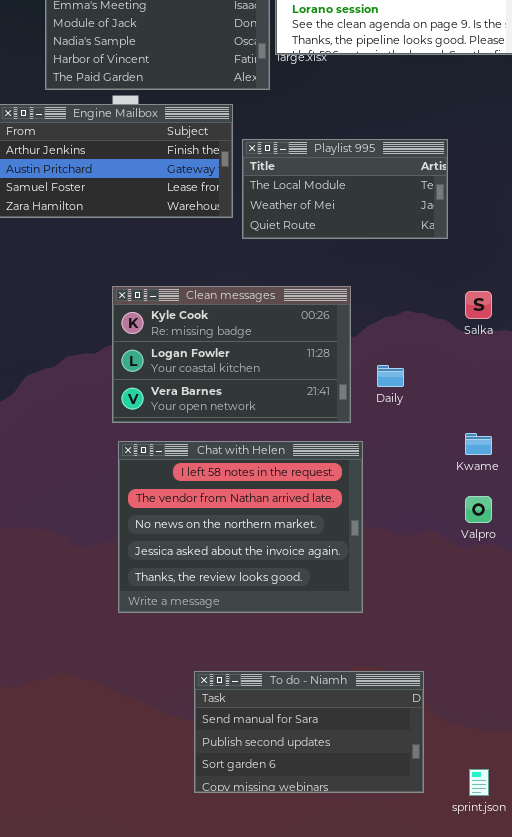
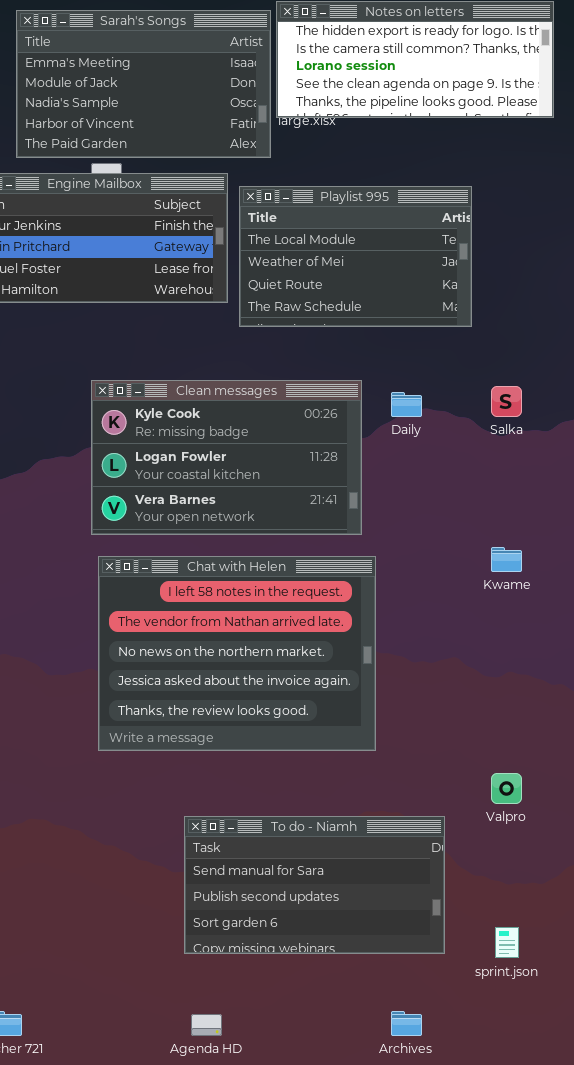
Playlist 995: [242,139,448,239] -> [239,186,472,327], resized
Daily: [377,365,404,387] -> [391,392,422,417], moved
Valpro: [465,496,492,523] -> [491,773,522,804], moved

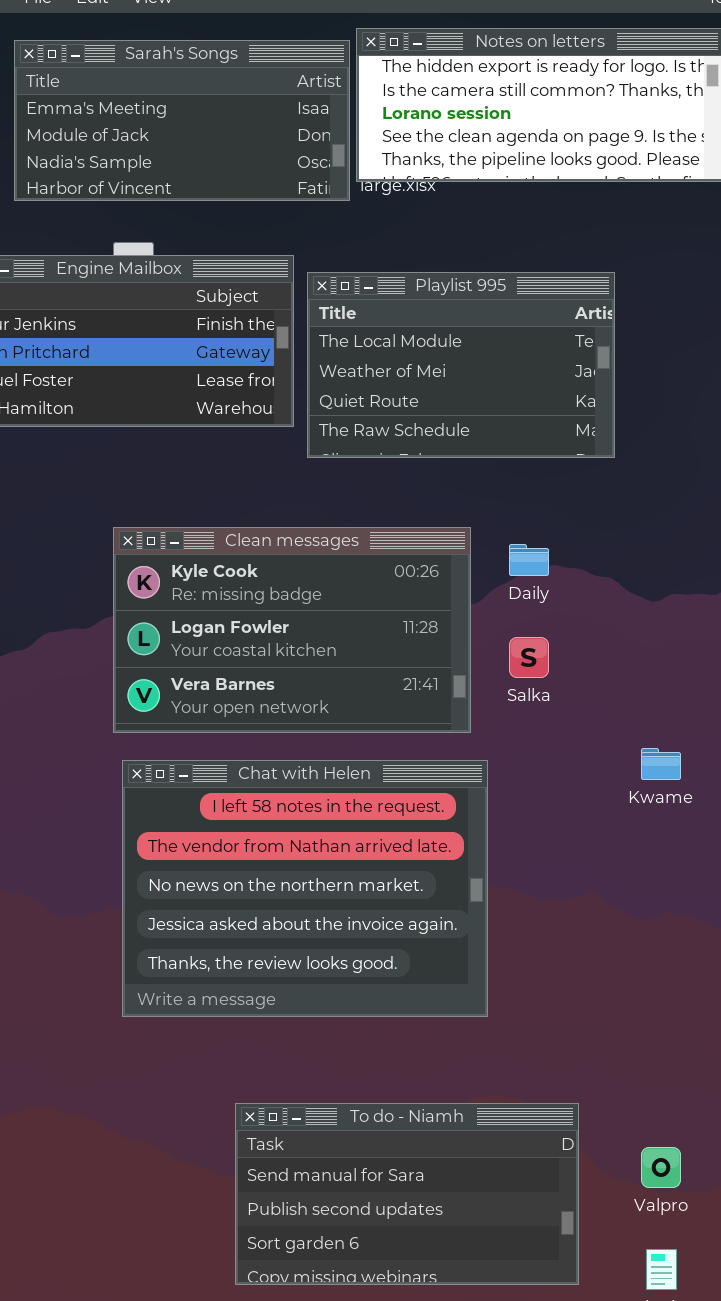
Sarah's Songs: [16,10,271,158] -> [14,40,350,201], resized
Salka: [491,386,522,417] -> [509,637,549,678], moved
Valpro: [491,773,522,804] -> [641,1147,681,1188], moved

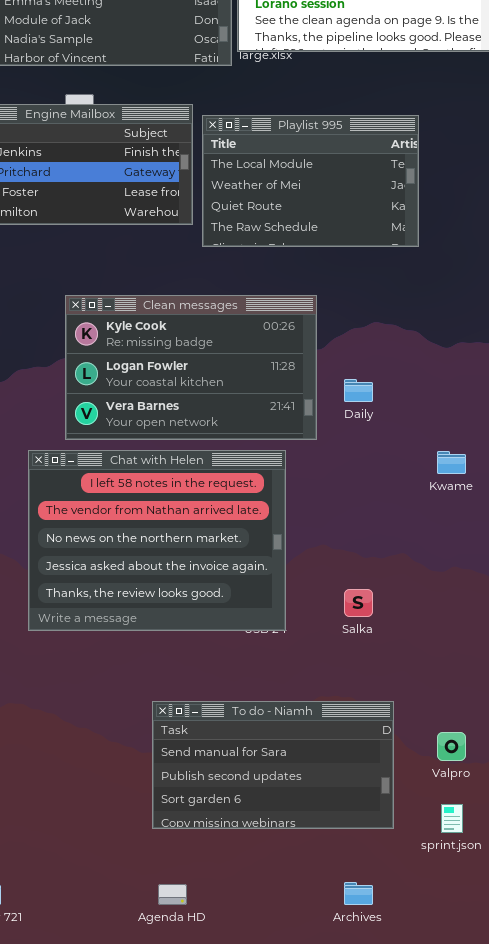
Daily: [509,544,549,576] -> [344,379,373,402], moved
Salka: [509,637,549,678] -> [344,589,373,617], moved
Chat with Helen: [122,760,488,1017] -> [28,450,286,631], moved

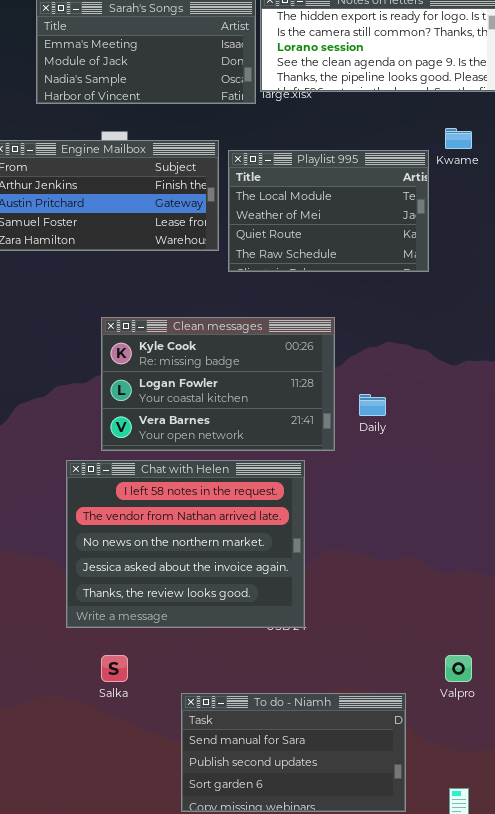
Kwame: [437,451,466,474] -> [445,128,472,149], moved
Salka: [344,589,373,617] -> [101,655,128,682], moved
Valpro: [437,732,466,761] -> [445,655,472,682], moved

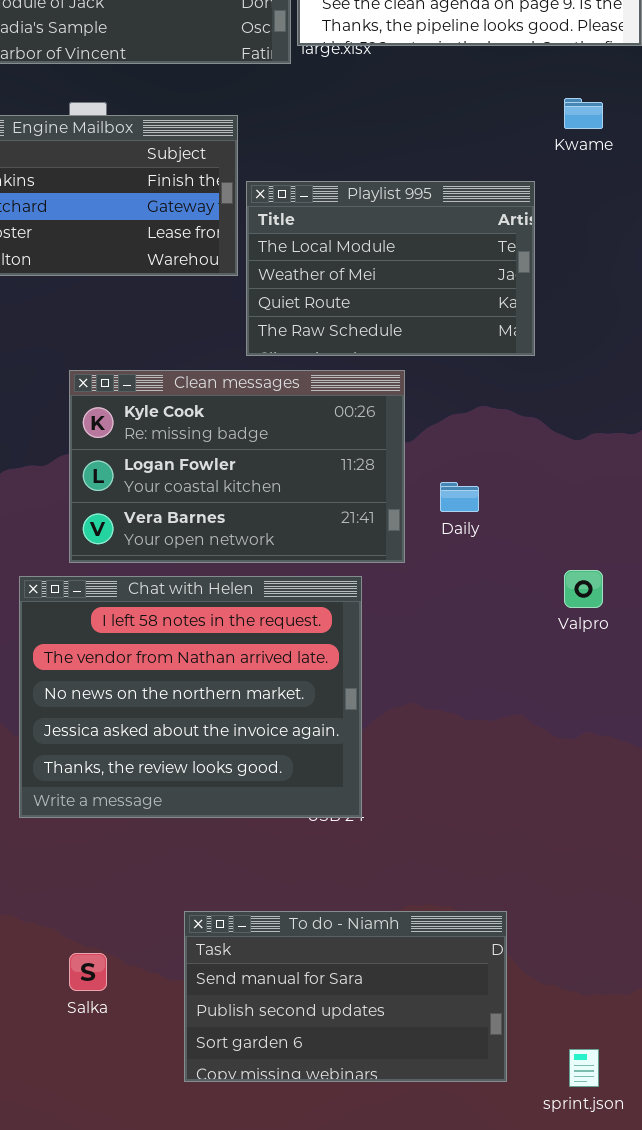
Playlist 995: [228,150,429,272] -> [246,181,535,356], moved
Salka: [101,655,128,682] -> [69,953,107,991], moved
Valpro: [445,655,472,682] -> [564,570,603,608], moved

